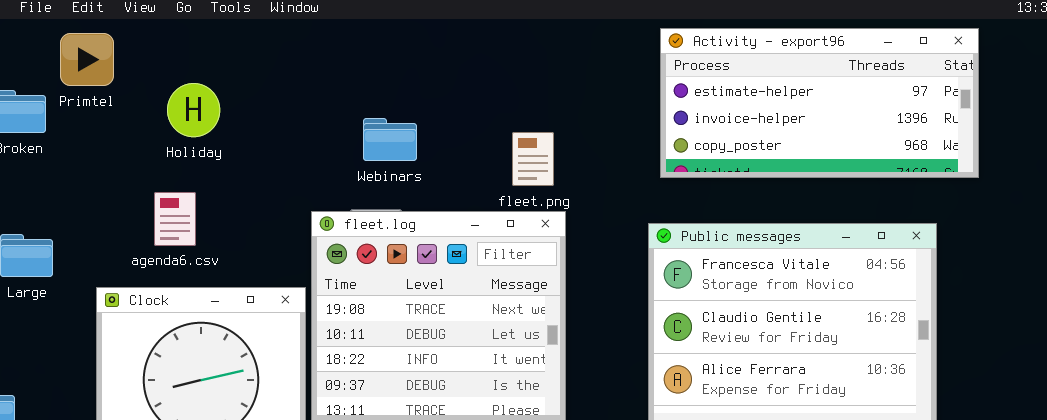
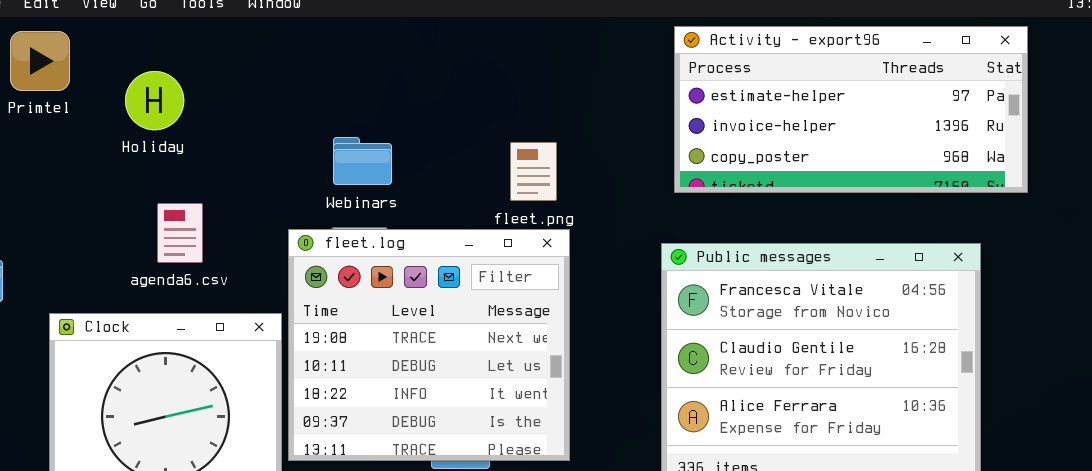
Holiday: [167,83,220,137] -> [125,71,184,130], moved
Webinars: [363,118,417,161] -> [333,137,392,185], moved
agenda6.csv: [154,192,196,246] -> [157,203,203,263], moved

